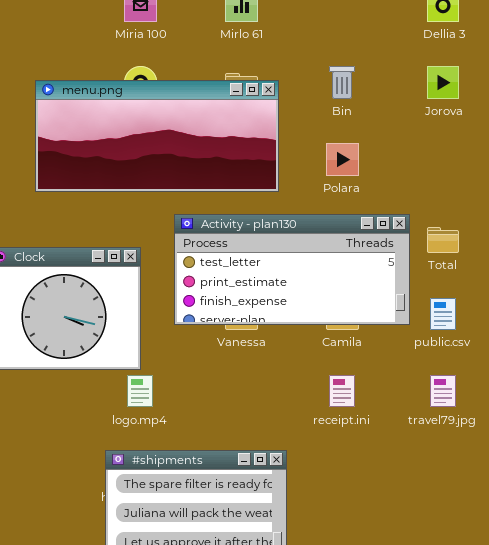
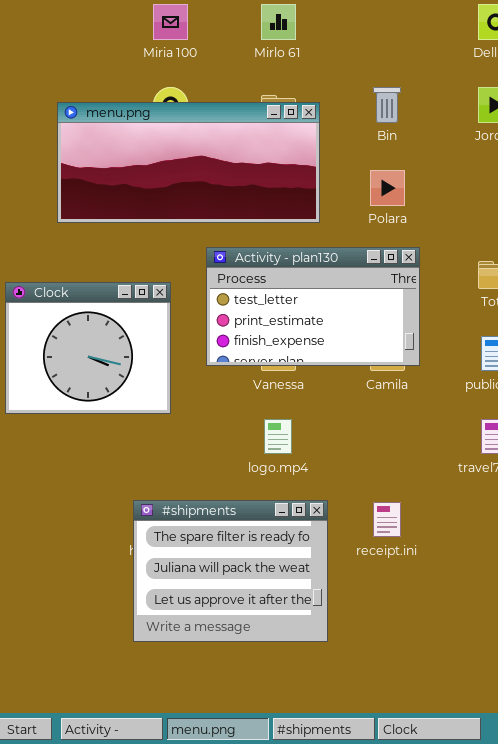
Activity - plan130: [174,214,410,325] -> [206,247,420,366], resized
logo.mp4: [127,375,153,407] -> [264,419,292,454], moved
receipt.ini: [329,375,355,407] -> [373,502,401,537], moved

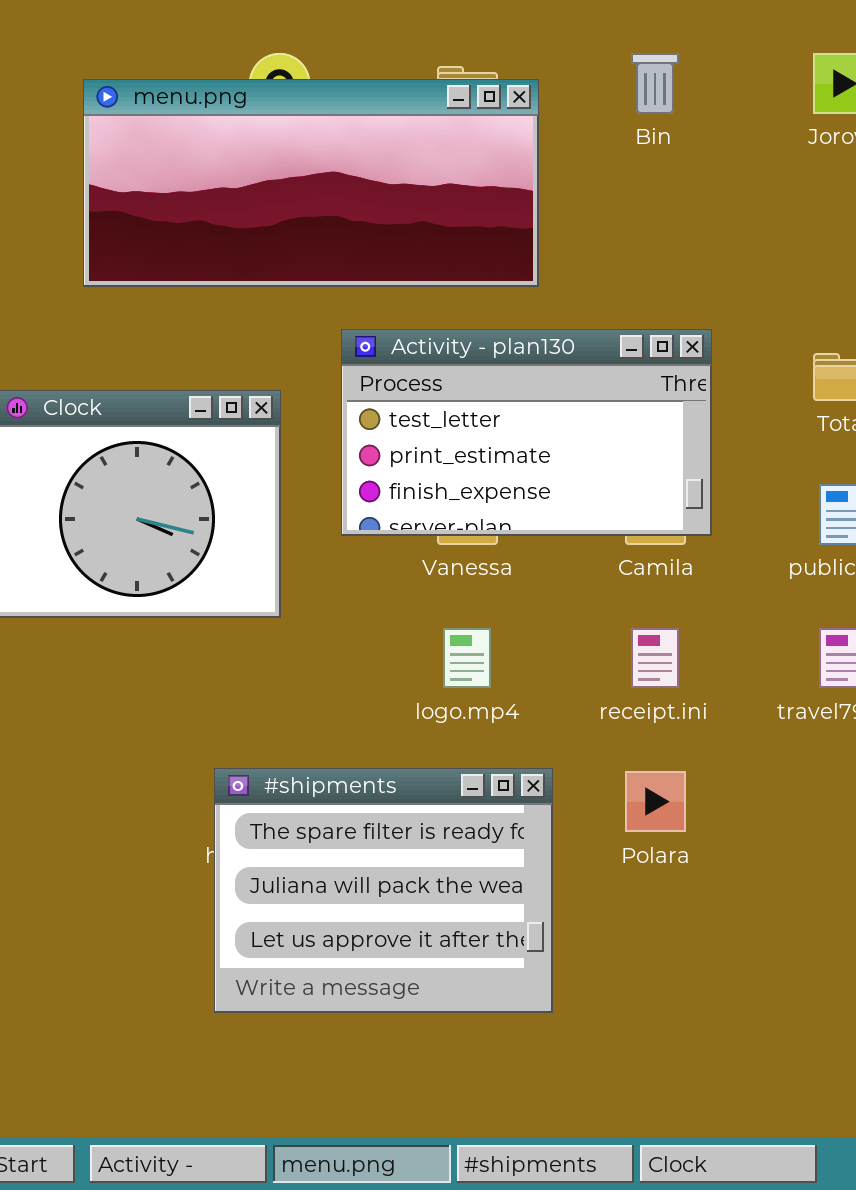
Polara: [370,170,405,206] -> [625,771,686,832], moved
receipt.ini: [373,502,401,537] -> [631,628,679,688], moved

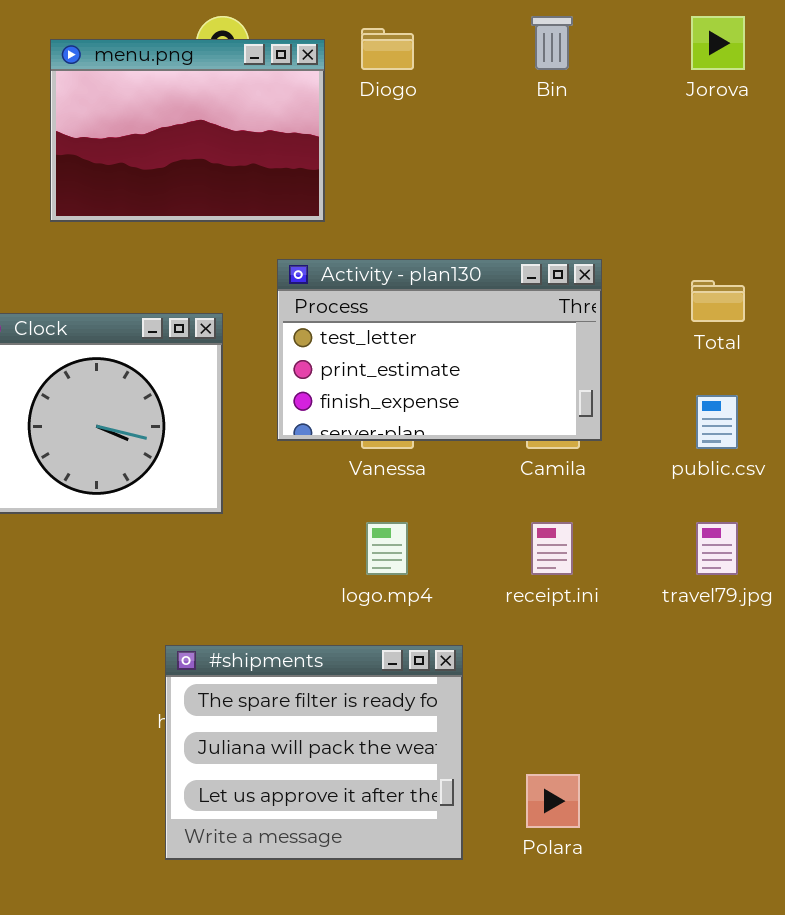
menu.png: [83,79,539,287] -> [50,39,325,222], resized
Polara: [625,771,686,832] -> [526,774,580,828], moved

